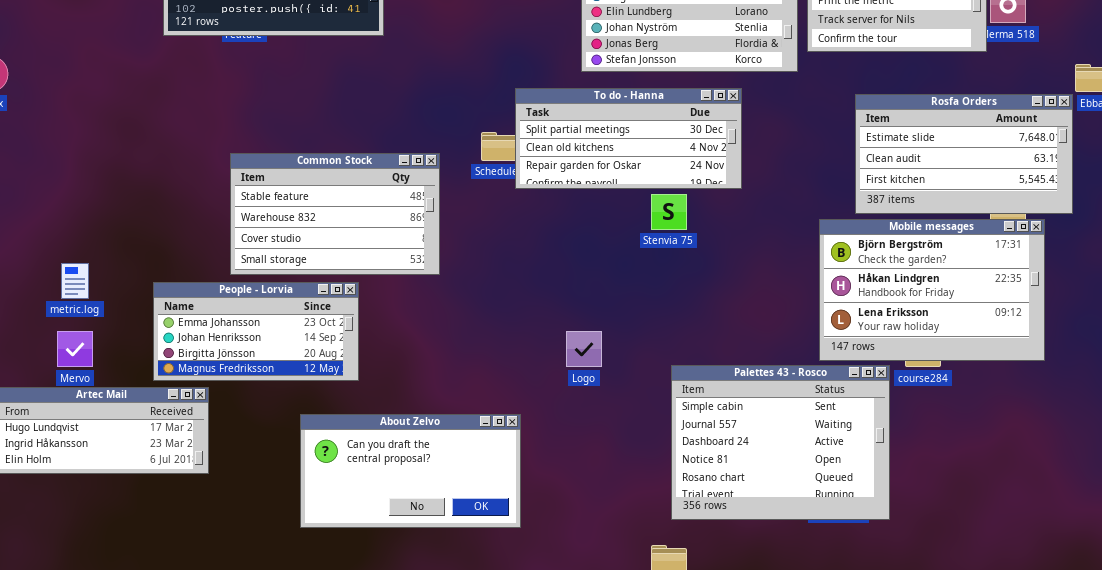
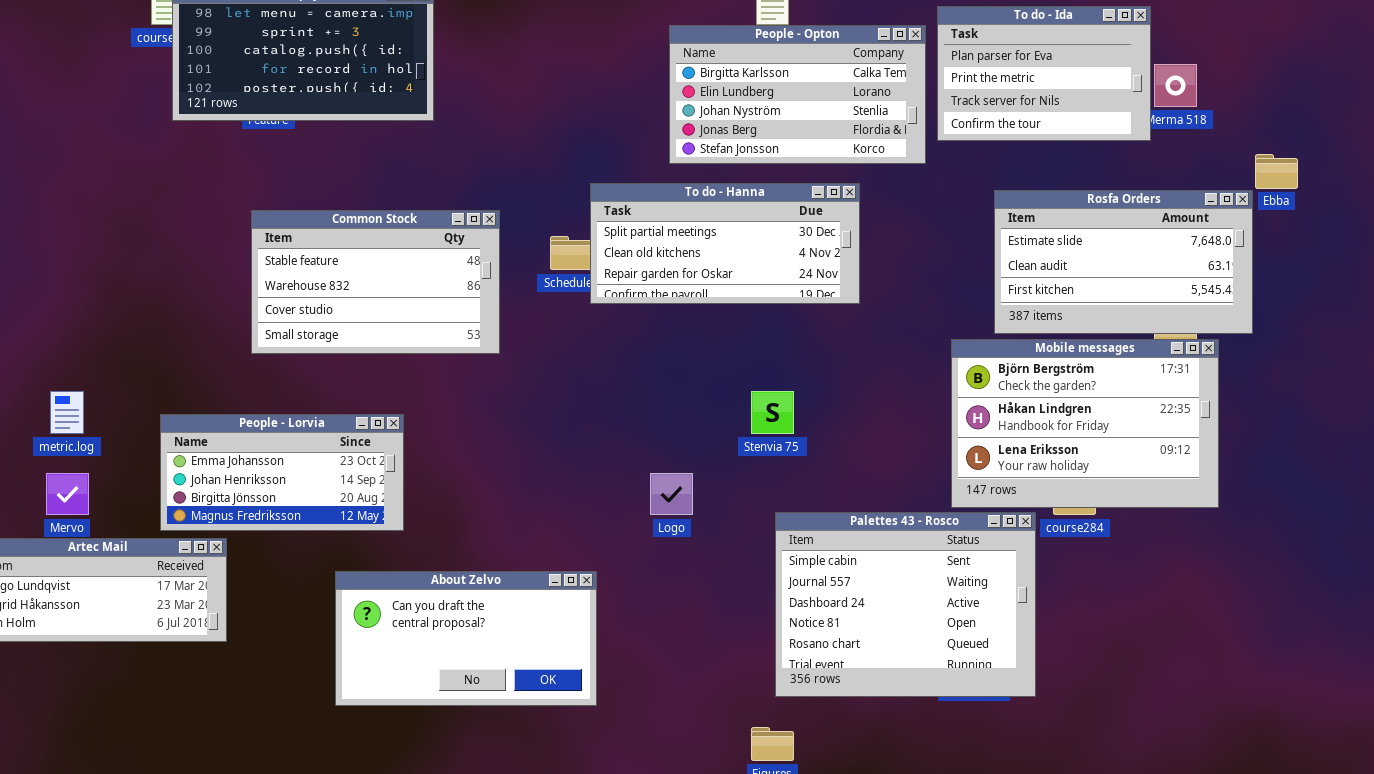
Common Stock: [230,153,440,275] -> [251,210,500,354], moved
Stenvia 75: [651,194,687,230] -> [751,391,794,434], moved

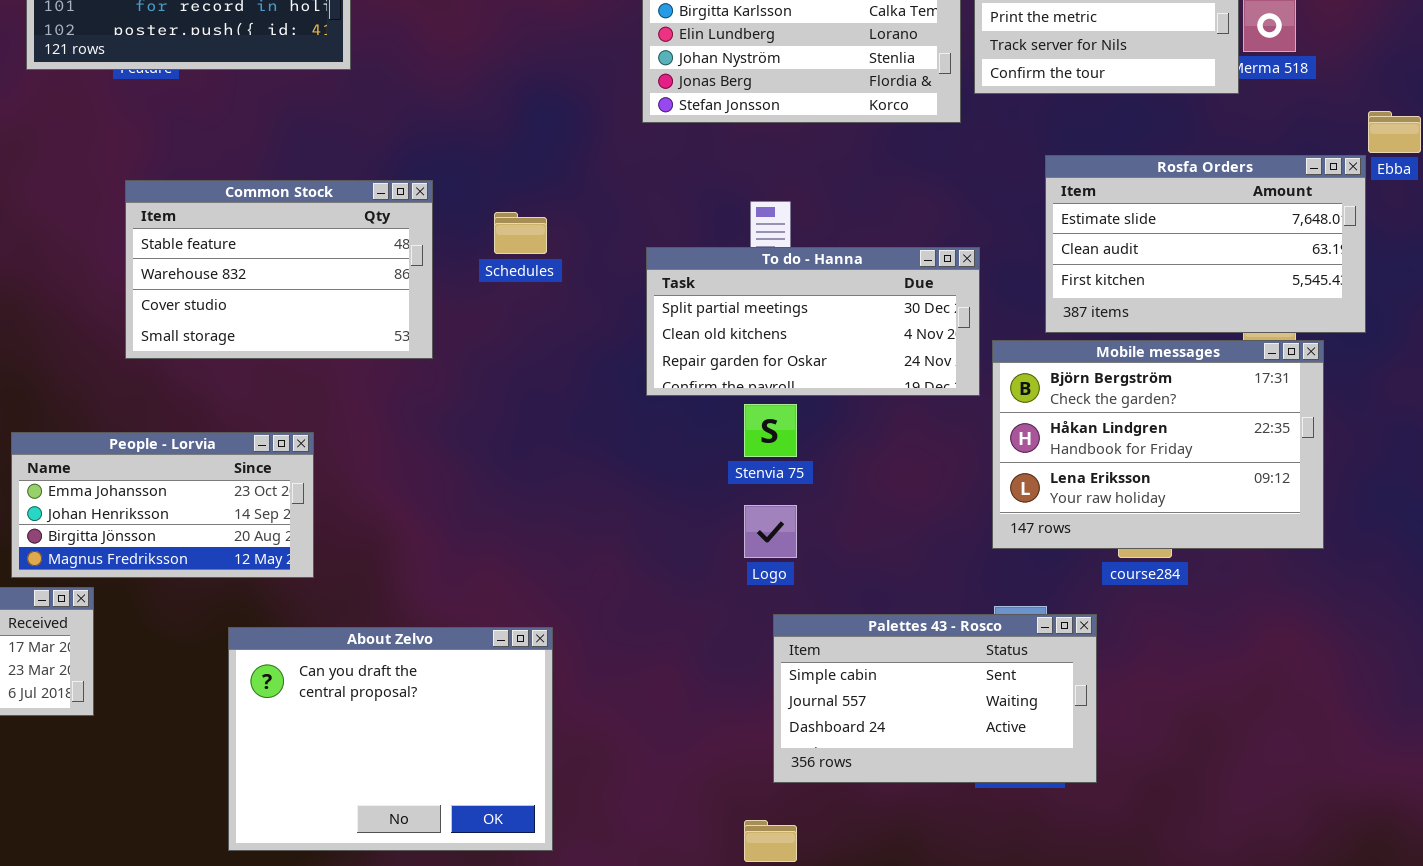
To do - Hanna: [590,183,860,304] -> [646,247,980,396], moved
Logo: [650,473,693,515] -> [744,505,797,558], moved
Palettes 43 - Rosco: [775,512,1036,697] -> [773,614,1097,783], resized
About Zelvo: [335,571,597,706] -> [228,627,553,851], resized

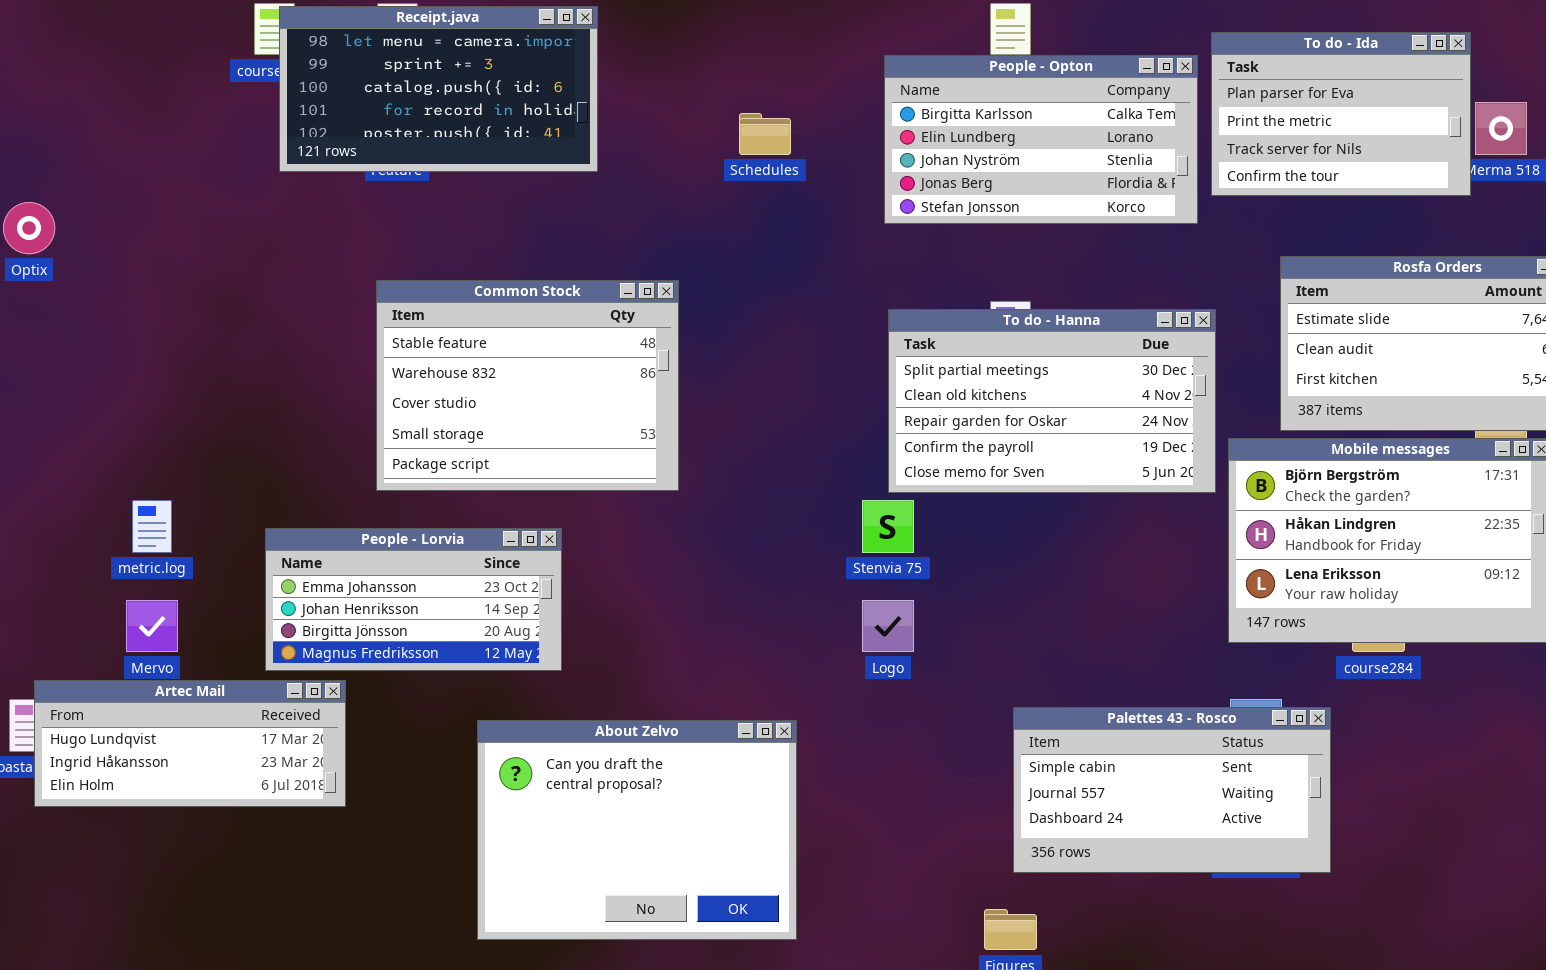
Common Stock: [125,180,433,359] -> [376,280,679,491], resized
Schedules: [494,212,547,254] -> [739,113,791,155], moved
To do - Hanna: [646,247,980,396] -> [888,309,1216,493], resized
Stenvia 75: [744,404,797,457] -> [862,500,914,553], moved
Logo: [744,505,797,558] -> [862,600,914,652], moved

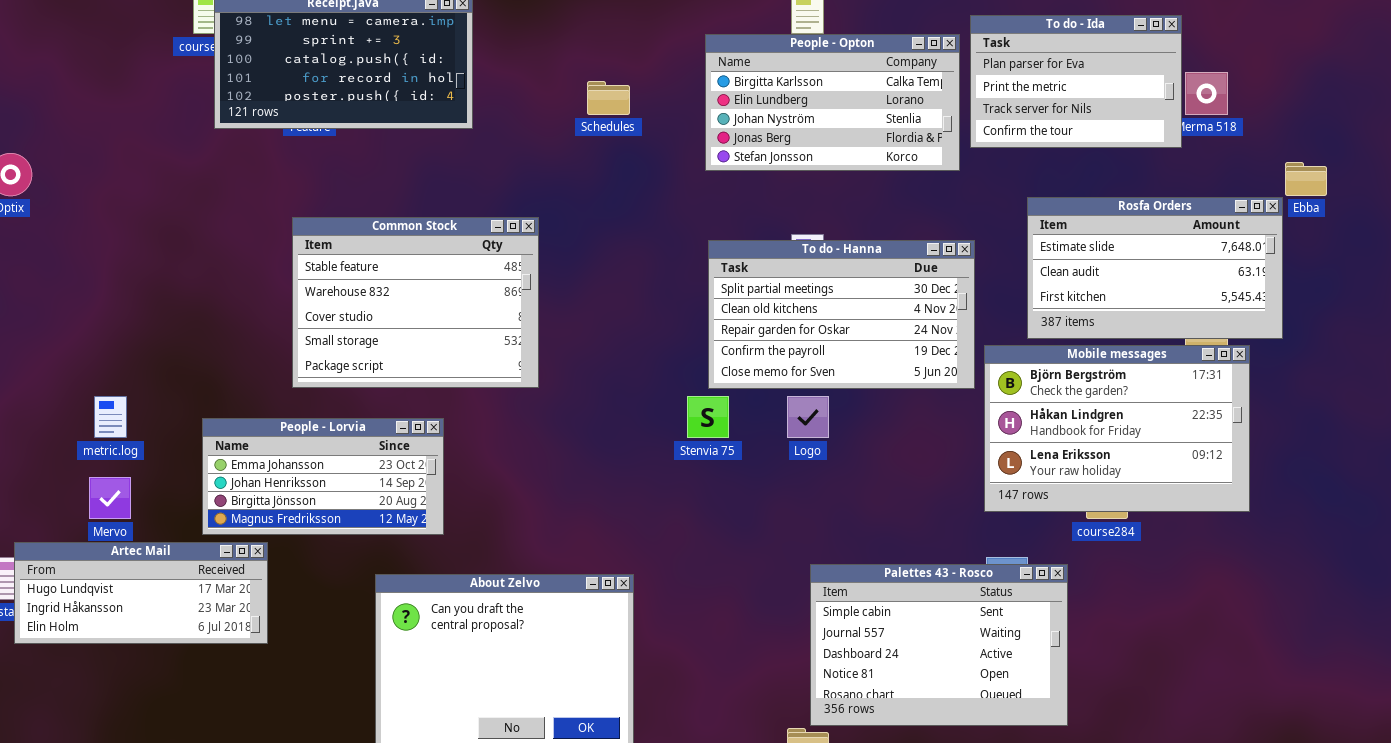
Logo: [862,600,914,652] -> [787,396,829,438], moved
Palettes 43 - Rosco: [1013,707,1331,873] -> [810,564,1068,726], resized

